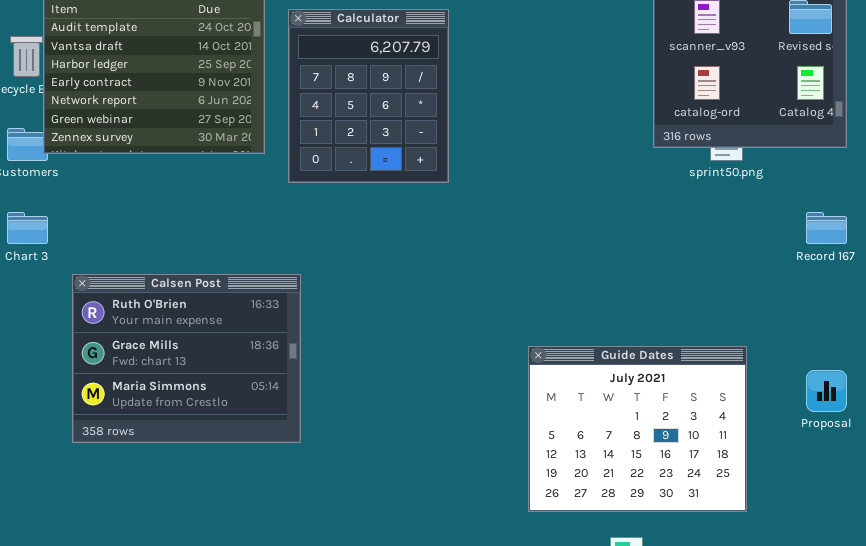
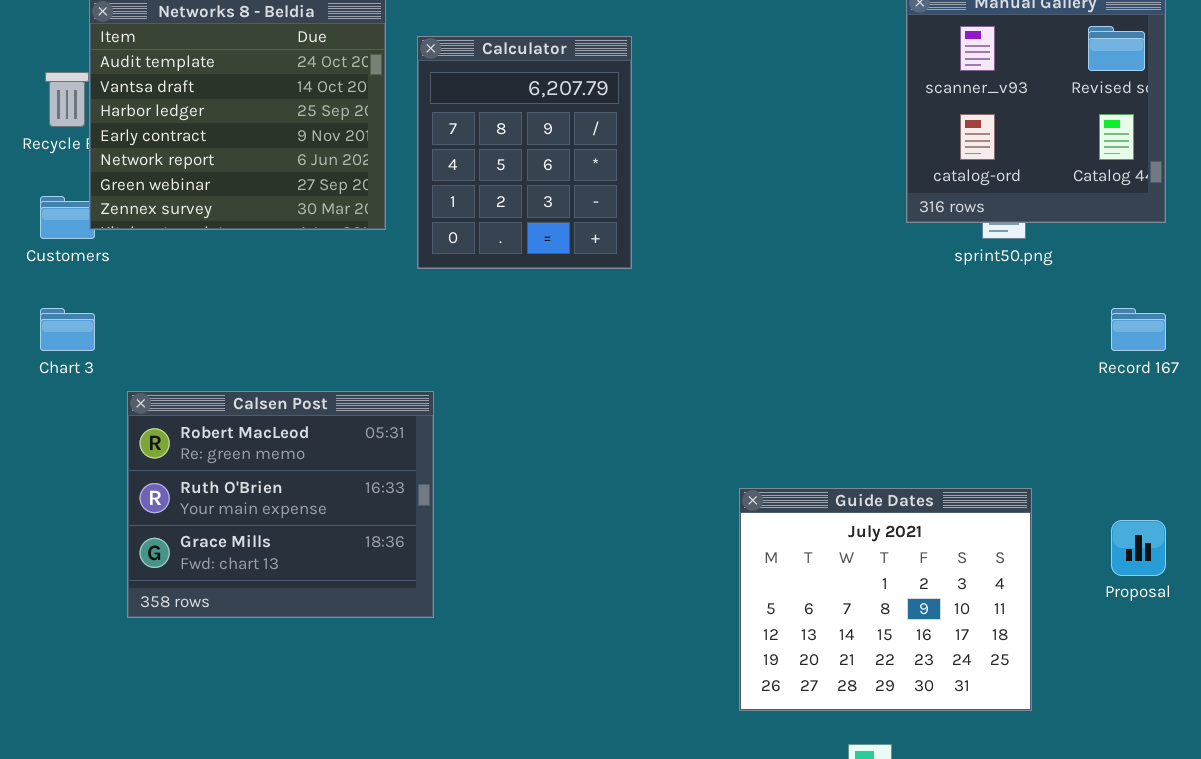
Calsen Post: [72,274,301,443] -> [127,391,434,618], scrolled up 1 row

